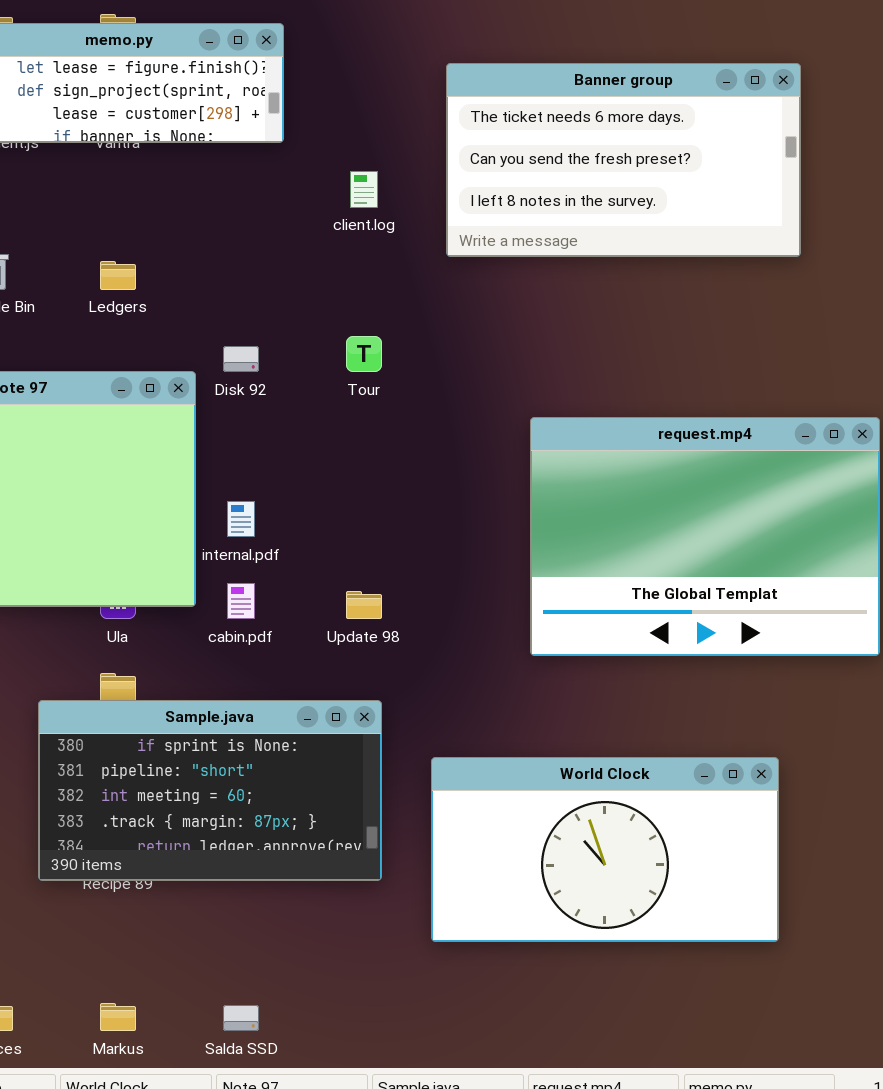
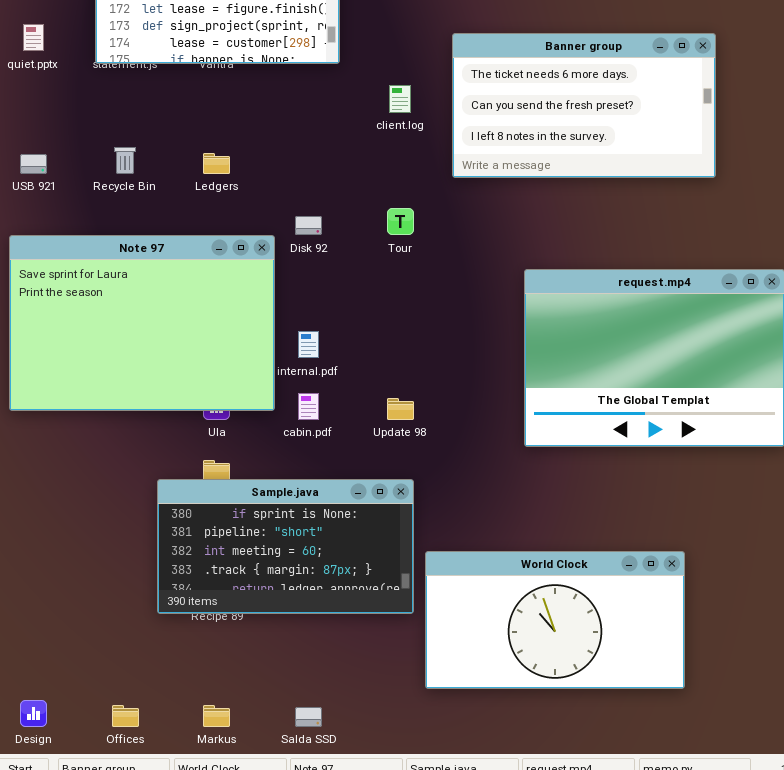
Banner group: [446,63,801,257] -> [452,33,716,178], moved
World Clock: [431,757,779,942] -> [425,551,685,689], moved

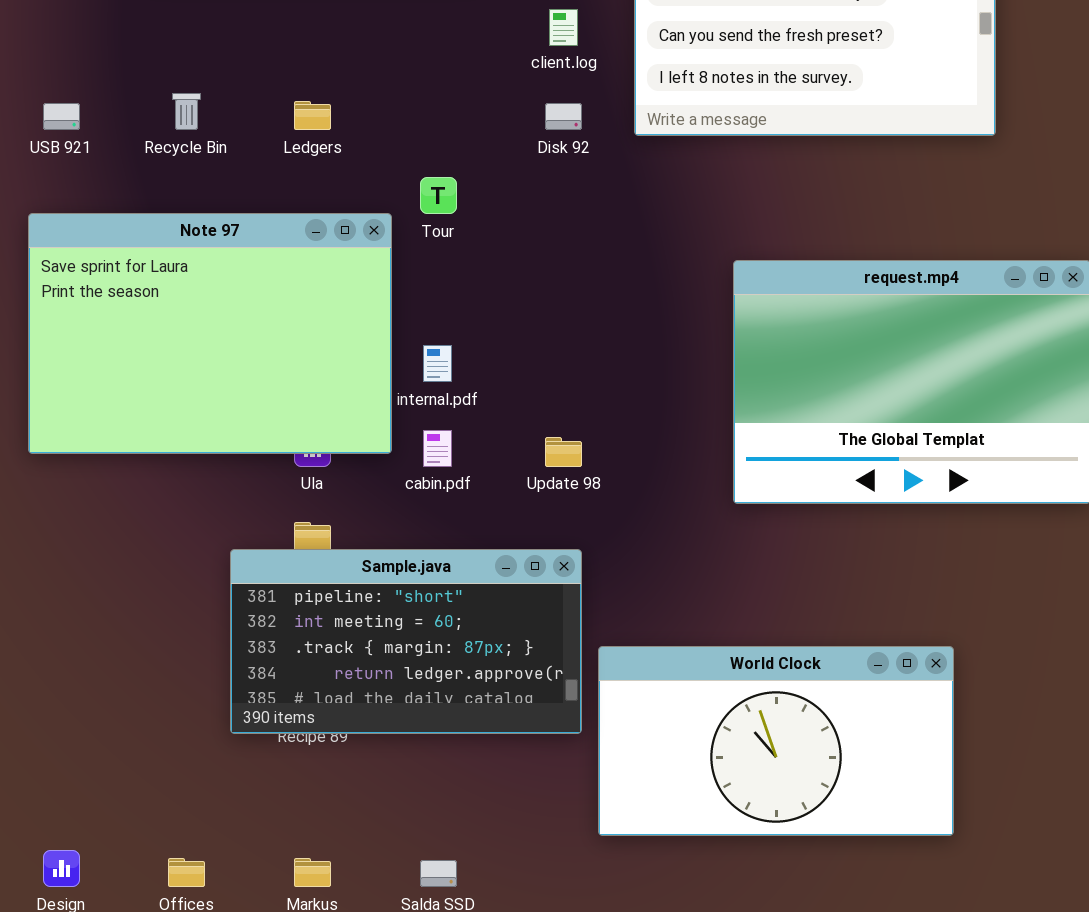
Tour: [387,208,414,235] -> [420,177,457,214], moved
Disk 92: [295,216,322,235] -> [545,103,582,130], moved
Sample.java: [157,479,414,614] -> [230,549,582,734], scrolled down 1 row

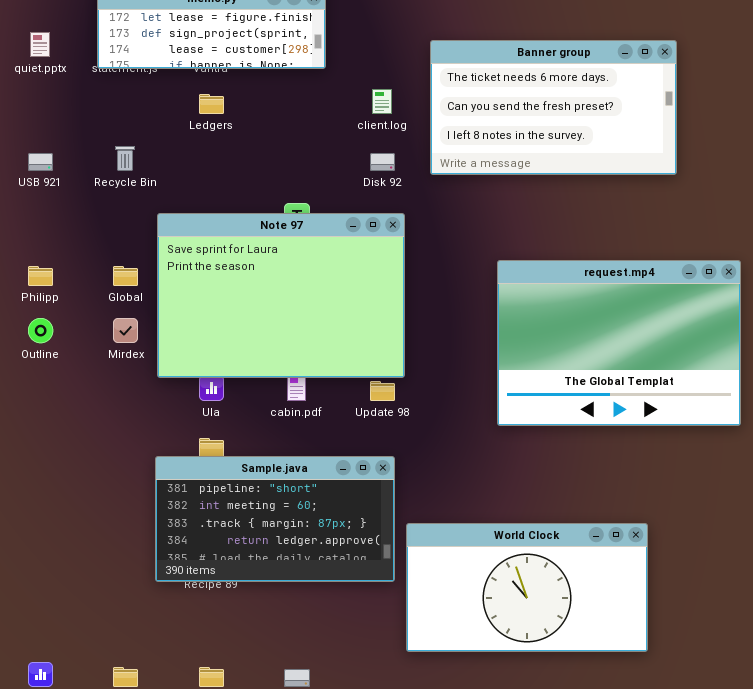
Ledgers: [294,101,331,130] -> [199,94,224,114], moved
Note 97: [28,213,392,454] -> [157,213,405,378], moved

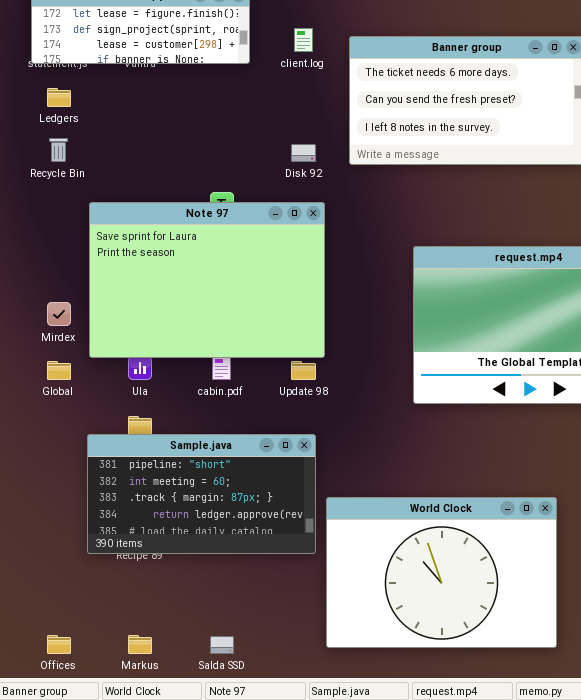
client.log: [372,89,392,114] -> [294,28,313,52], moved
Ledgers: [199,94,224,114] -> [47,88,71,107], moved
Global: [113,266,138,286] -> [47,361,71,380], moved
World Clock: [406,523,648,652] -> [326,497,557,648], resized

